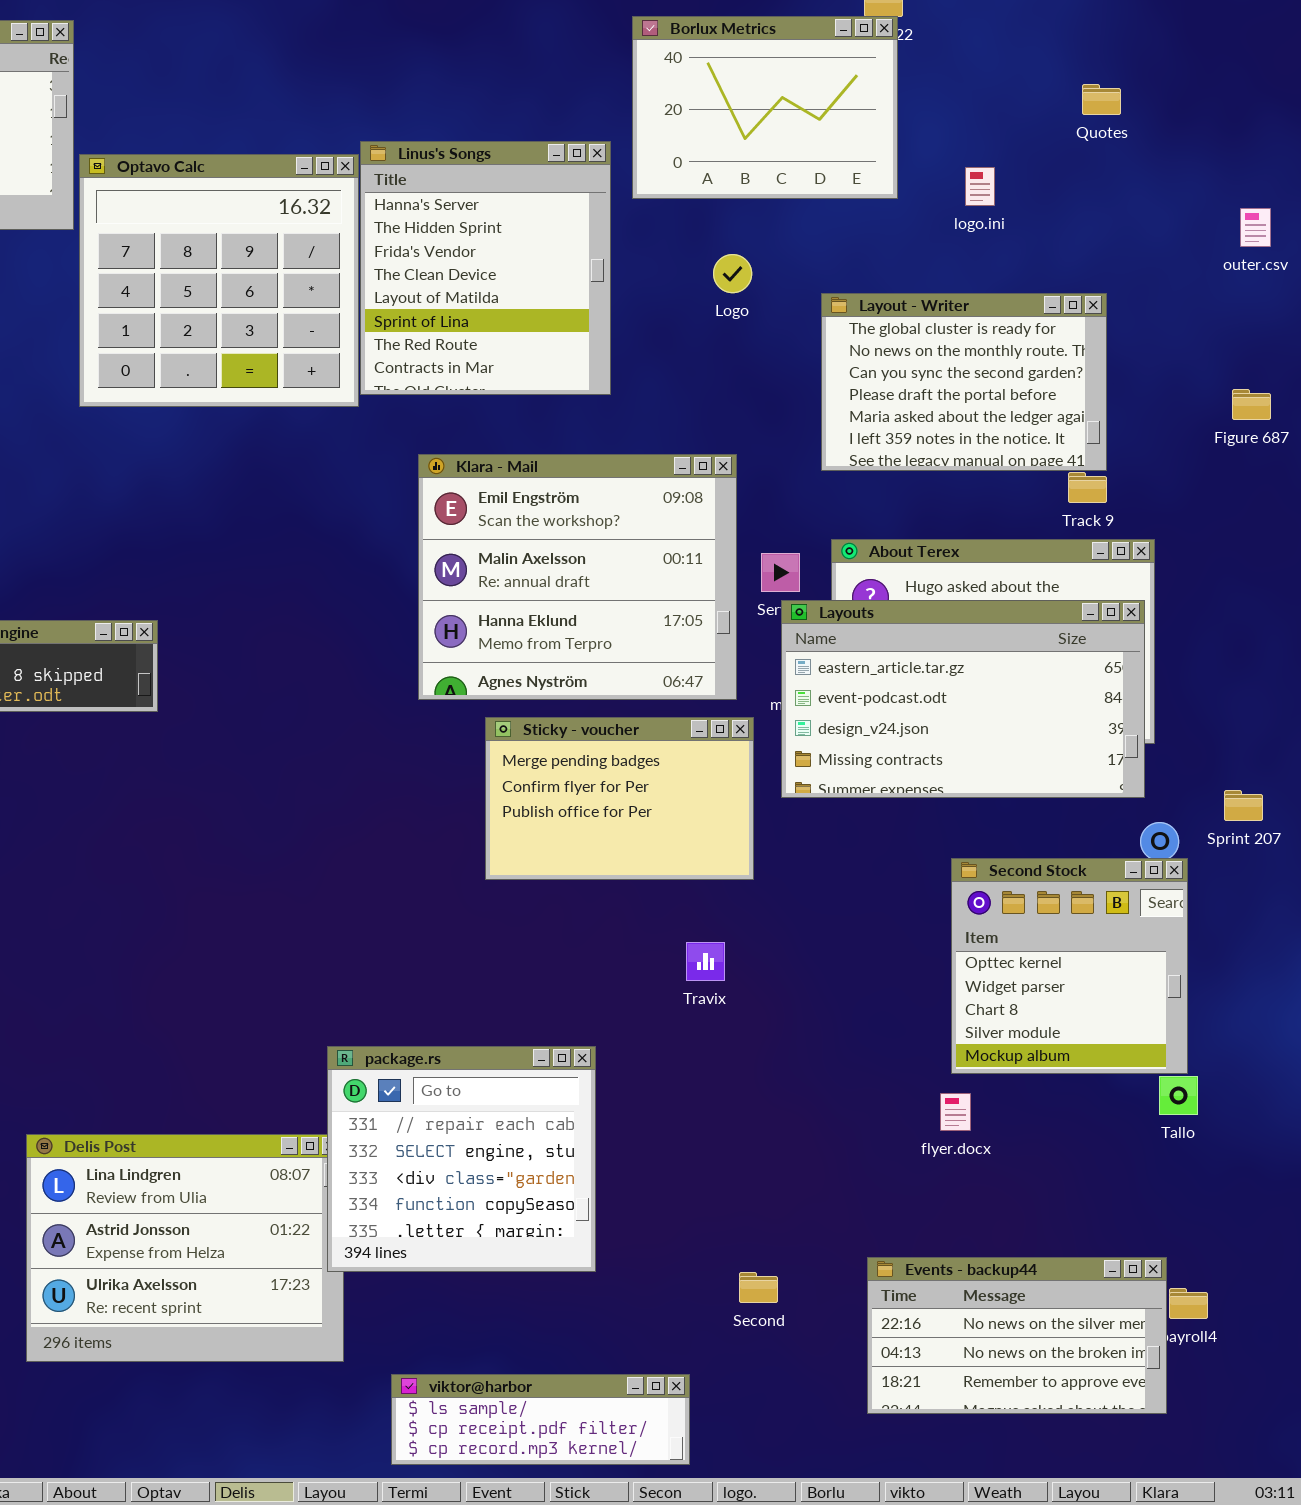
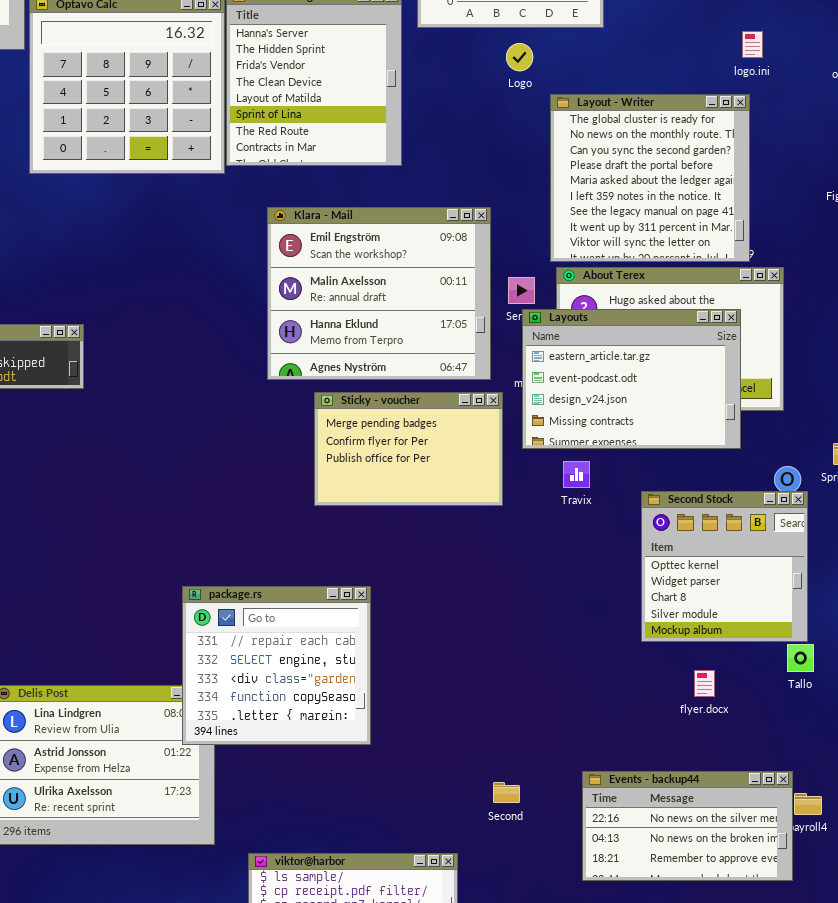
logo.ini: [965,167,995,206] -> [742,31,763,58], moved
Logo: [713,254,752,293] -> [506,43,533,71], moved
Layout - Writer: [821,293,1107,471] -> [550,94,750,262], resized
Layouts: [781,600,1145,798] -> [522,309,741,449], resized
Travix: [686,942,725,981] -> [563,461,590,488], moved
package.rs: [327,1046,596,1272] -> [182,586,371,745], moved
flyer.docx: [940,1093,971,1131] -> [694,670,715,697], moved

